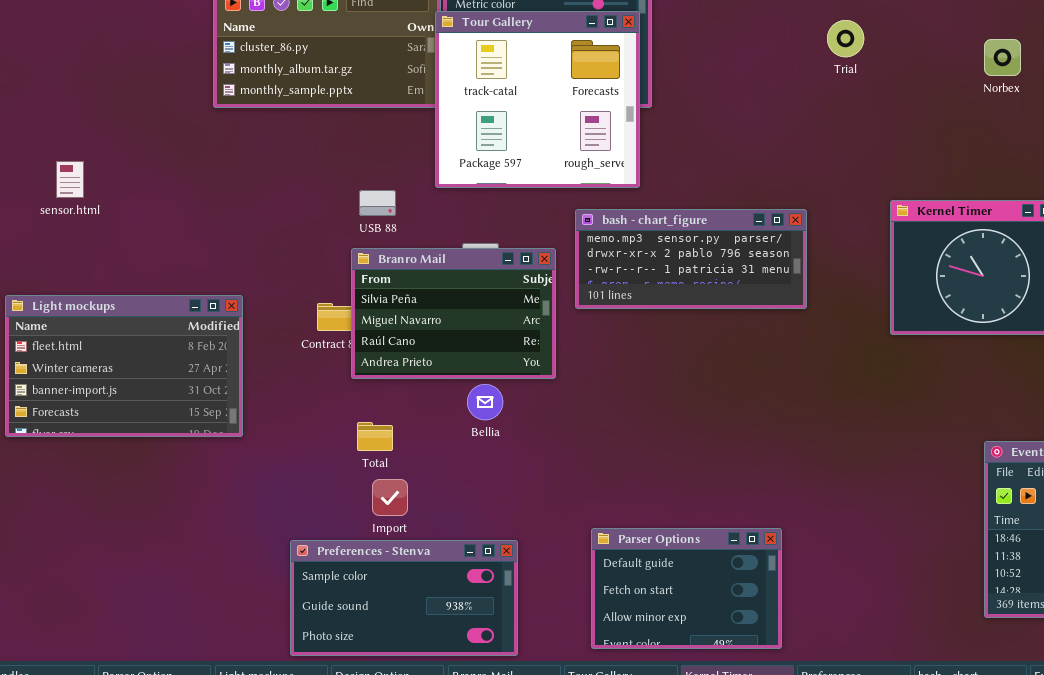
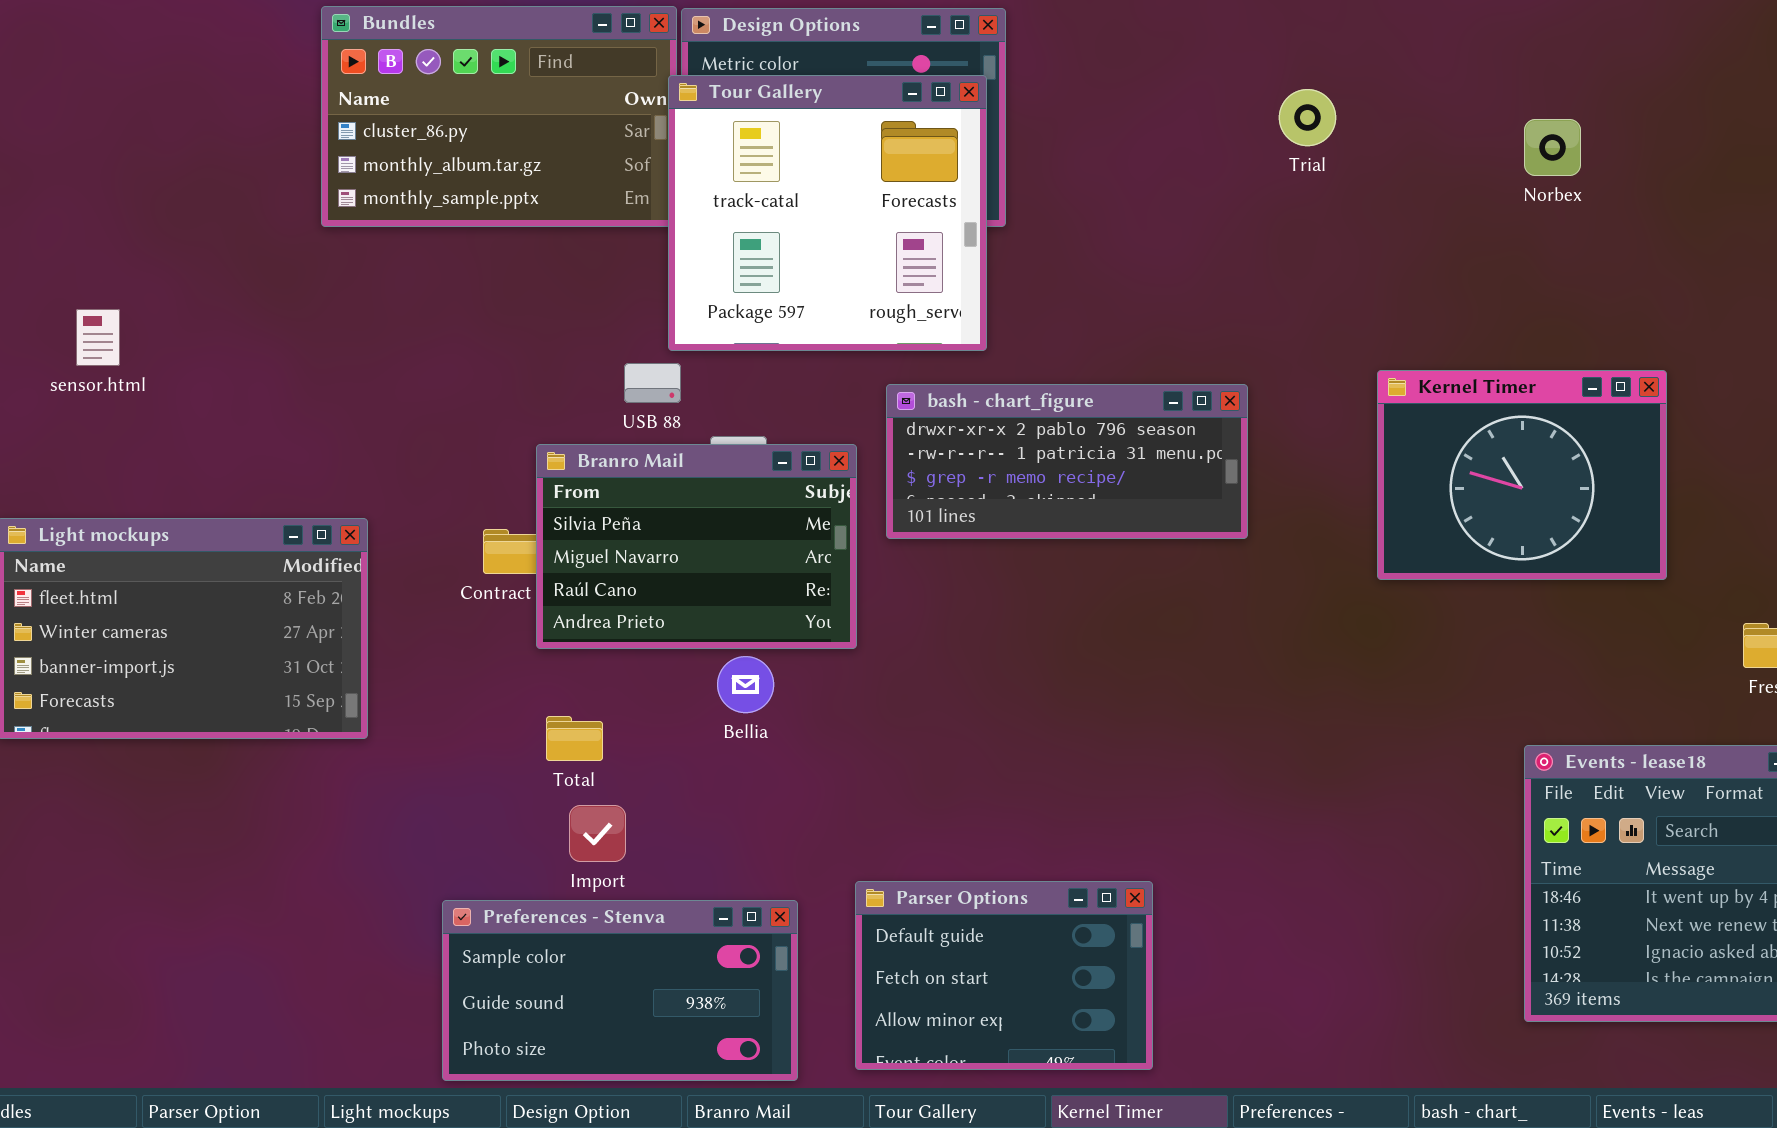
USB 88: [359,190,396,216] -> [624,363,681,403], moved
bash - chart_figure: [575,209,807,309] -> [886,384,1248,539], scrolled down 1 row
Parser Options: [591,528,782,649] -> [855,881,1153,1070], moved

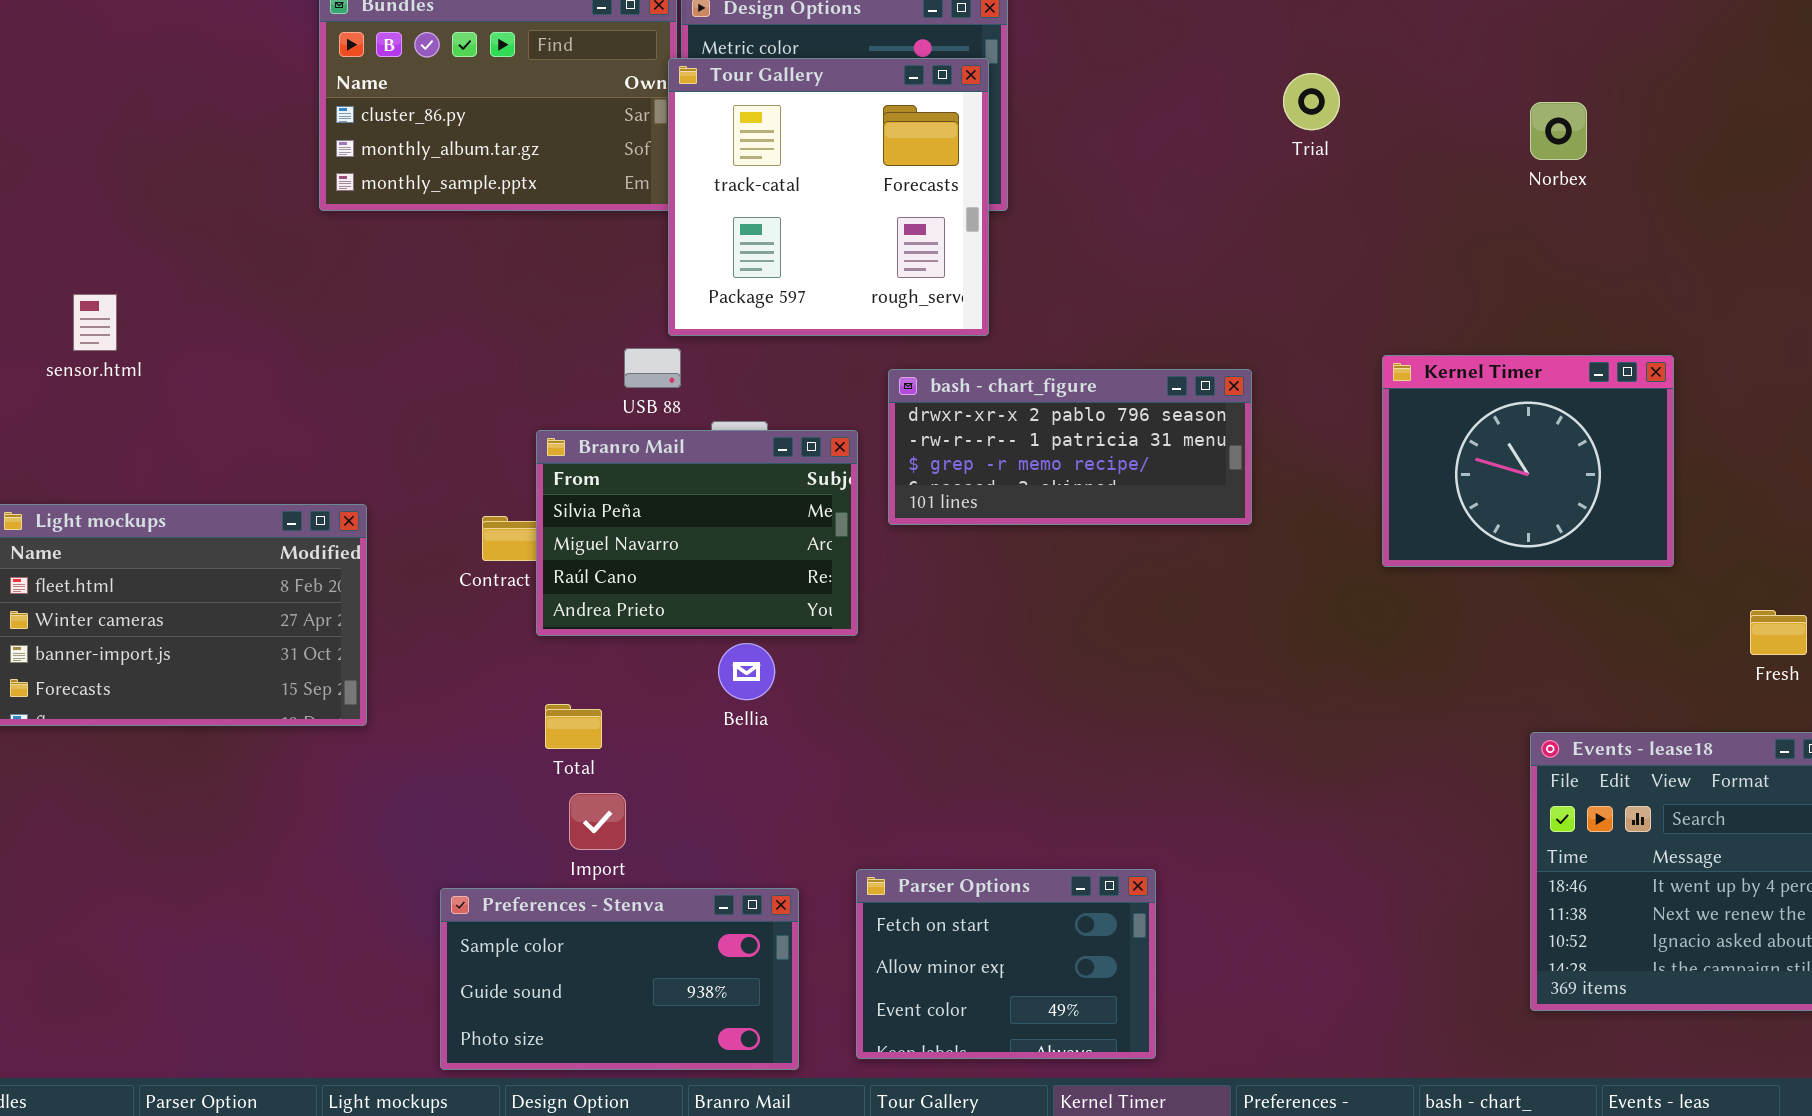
Parser Options: [855,881,1153,1070] -> [856,869,1156,1059], scrolled down 1 row

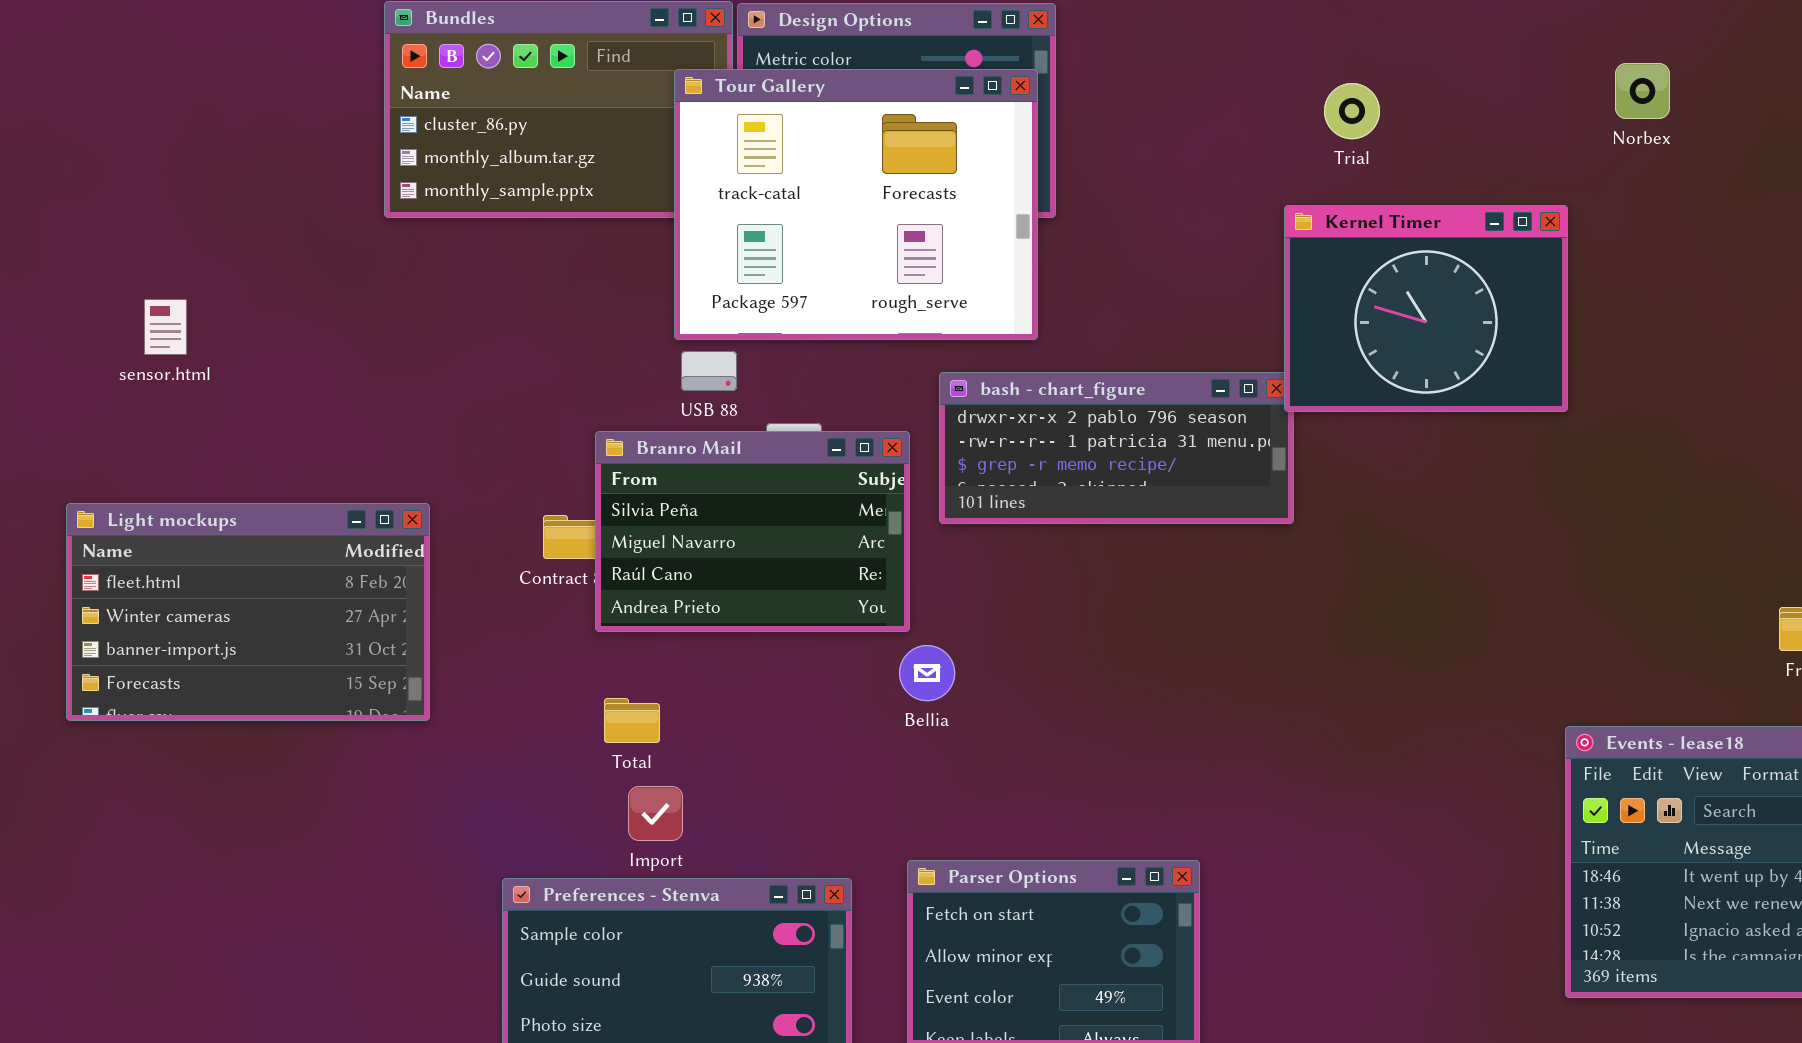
Tour Gallery: [668,58,989,336] -> [674,69,1038,340], resized
Norbex: [1530,102,1587,160] -> [1615,63,1670,119], moved
Kernel Timer: [1382,355,1674,567] -> [1284,205,1568,412], moved
Bellia: [718,643,775,700] -> [899,645,955,701], moved

